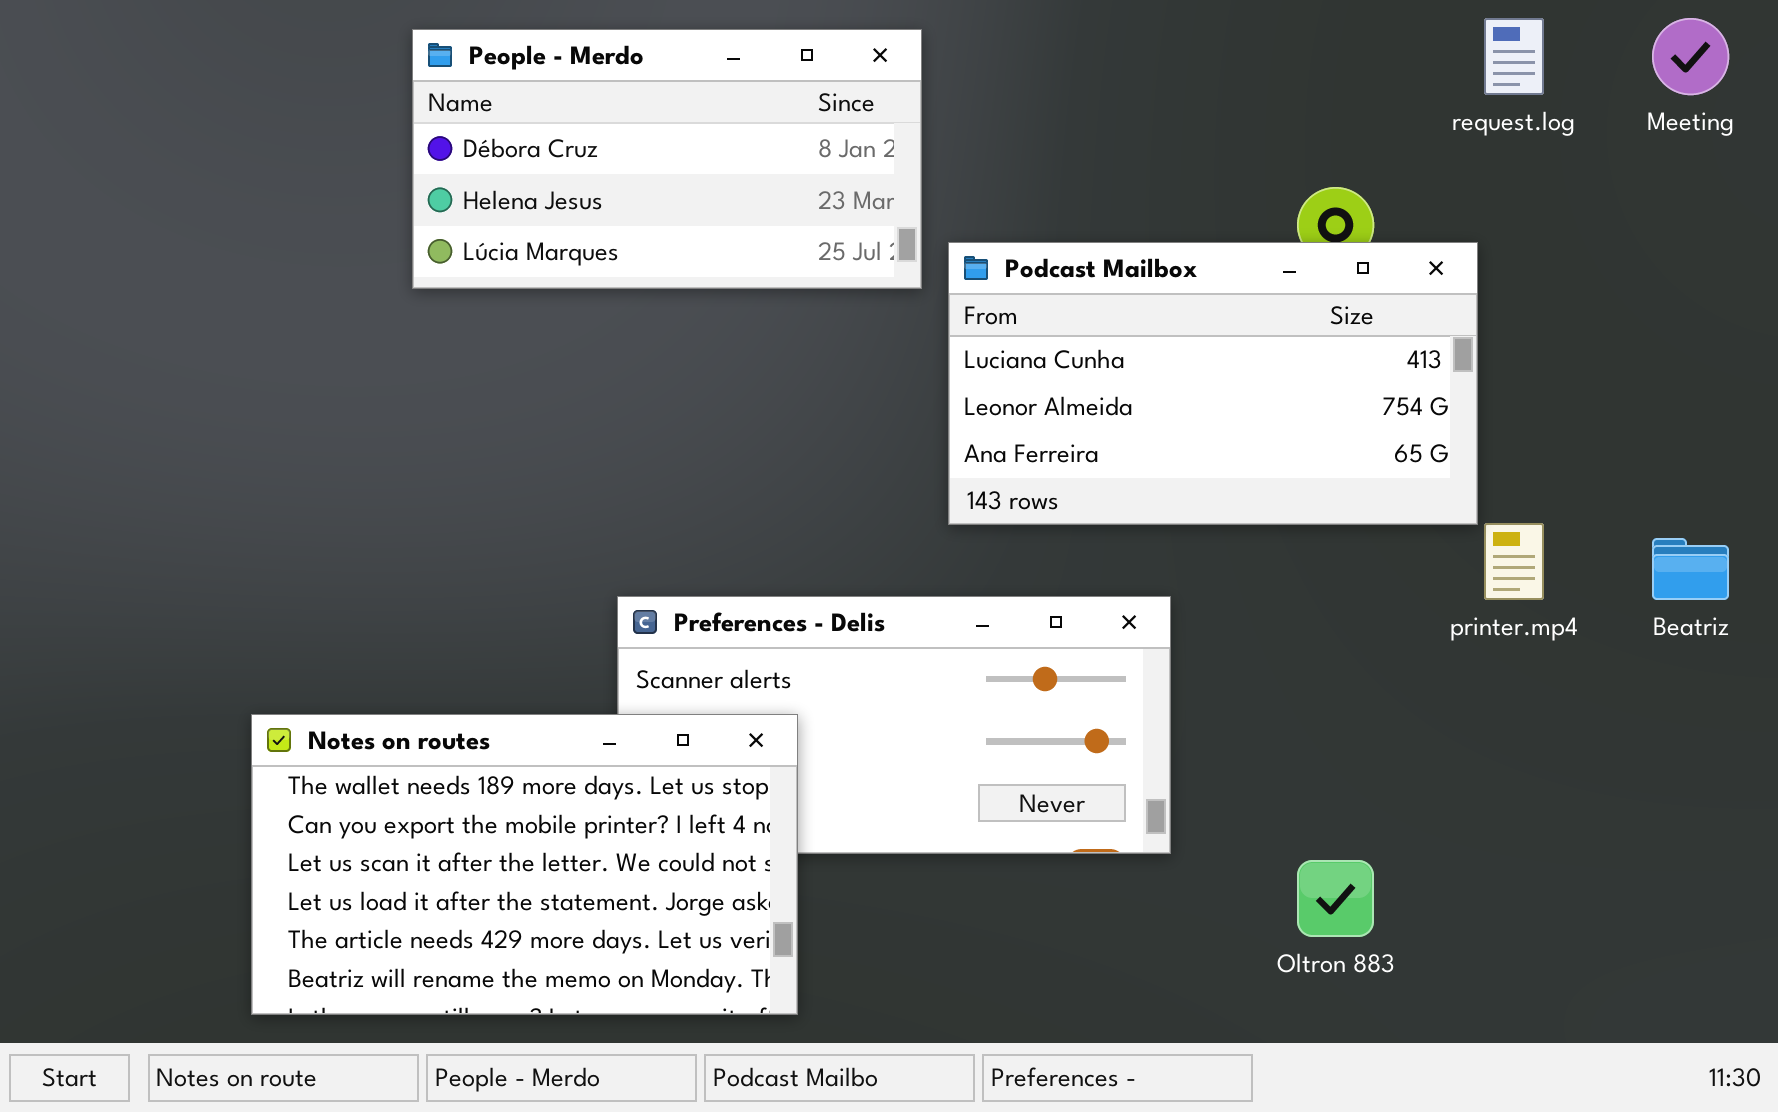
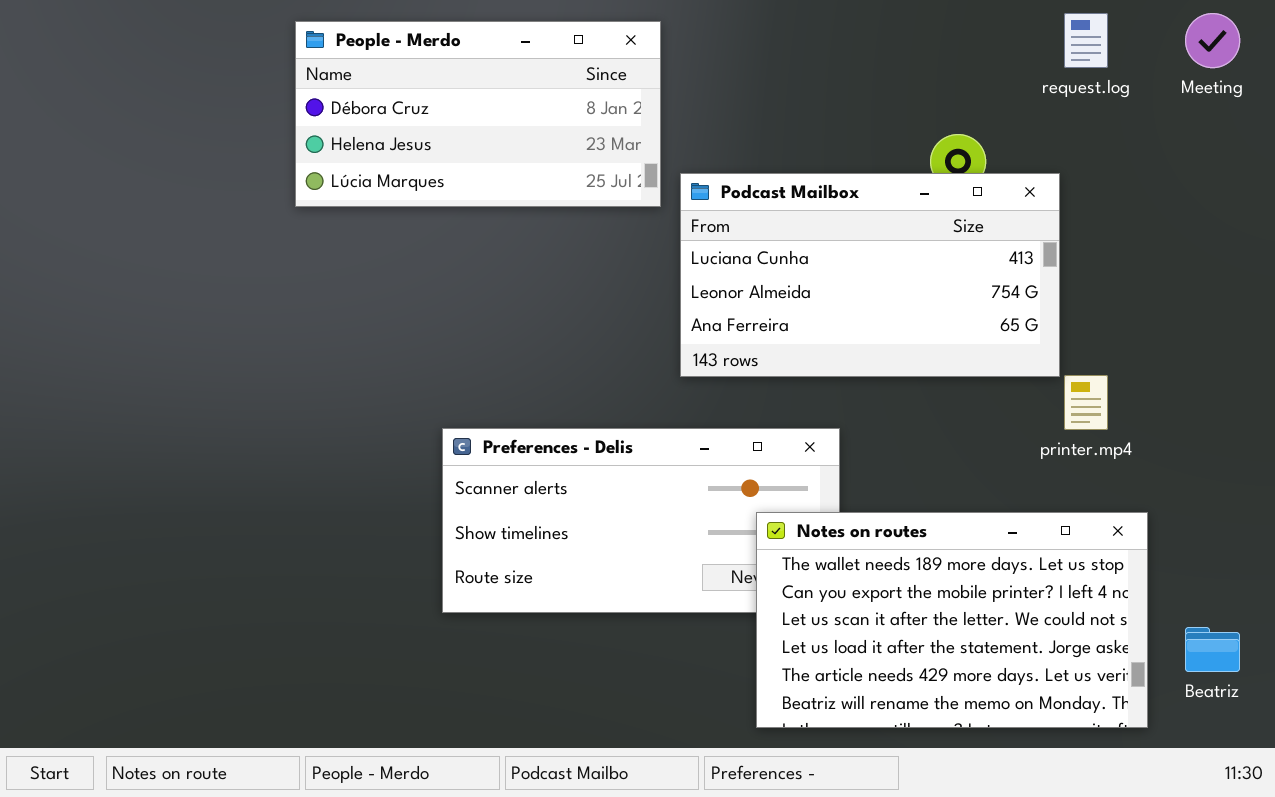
Beatriz: [1652,538,1729,600] -> [1185,627,1240,672], moved
Notes on routes: [251,714,798,1015] -> [756,512,1148,728], moved

